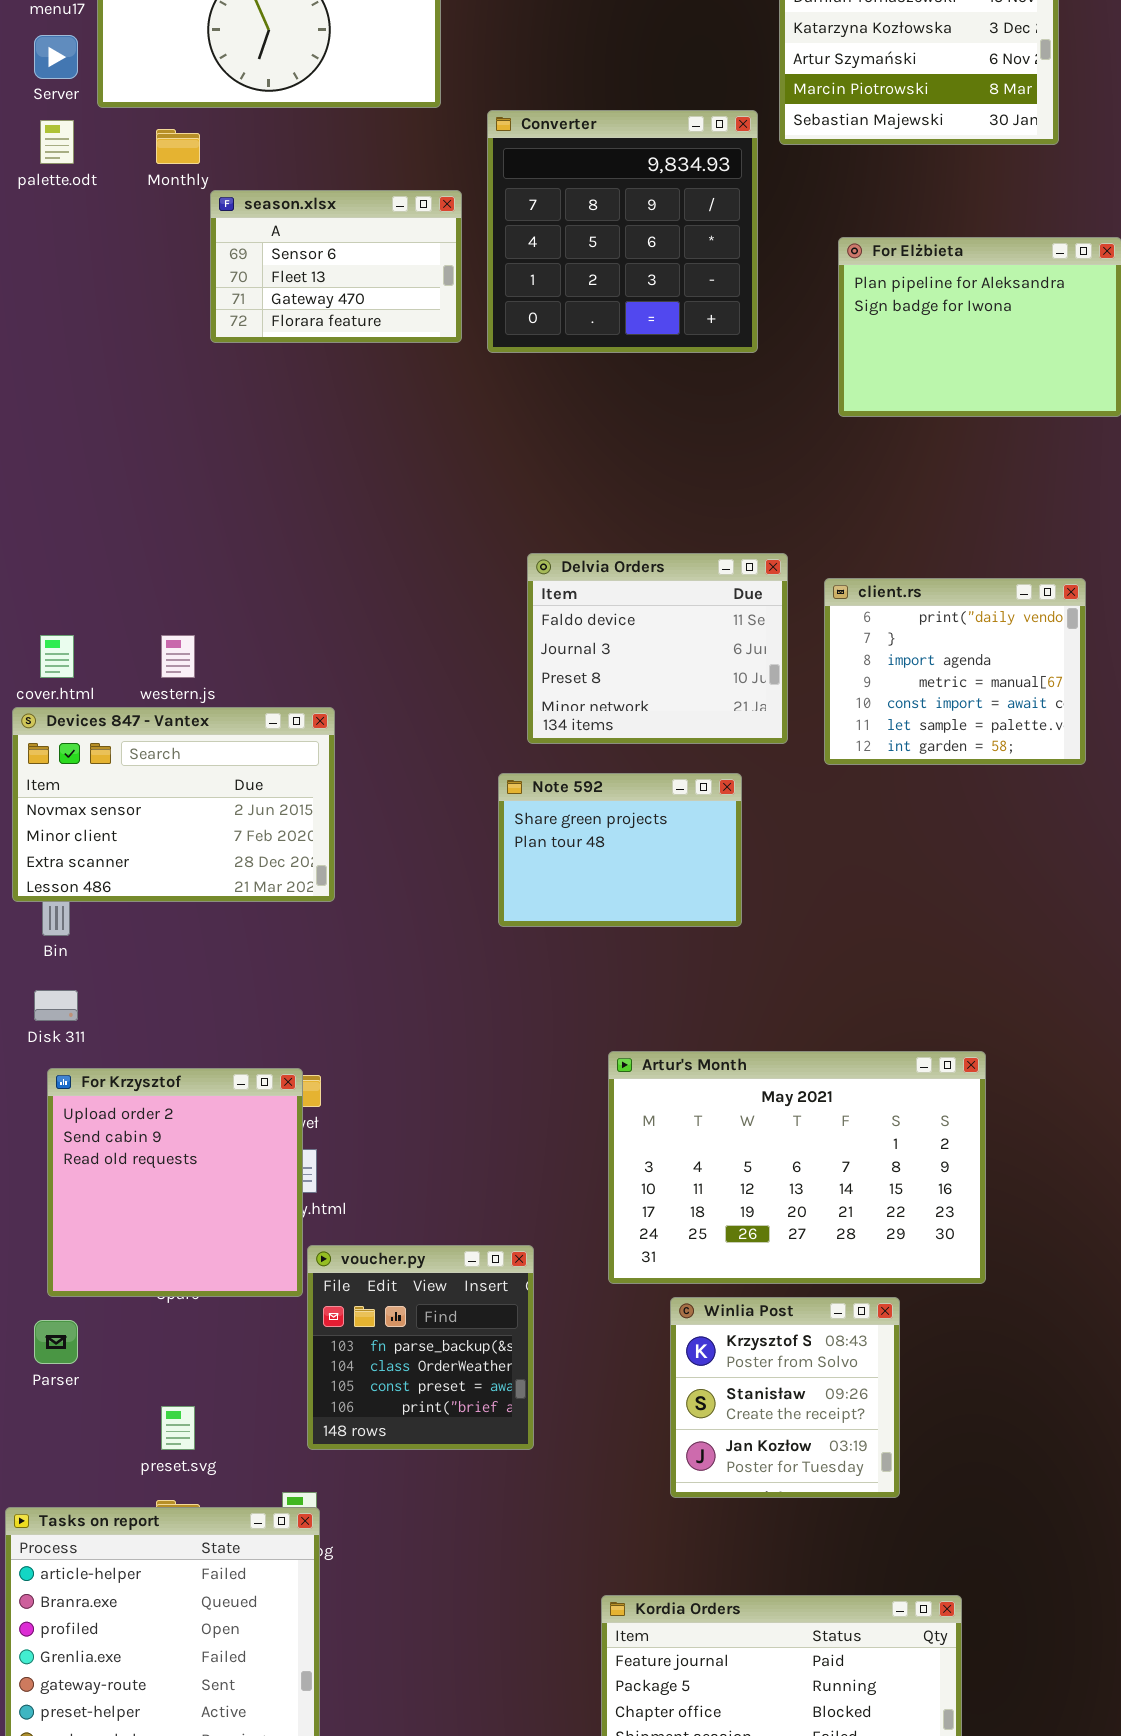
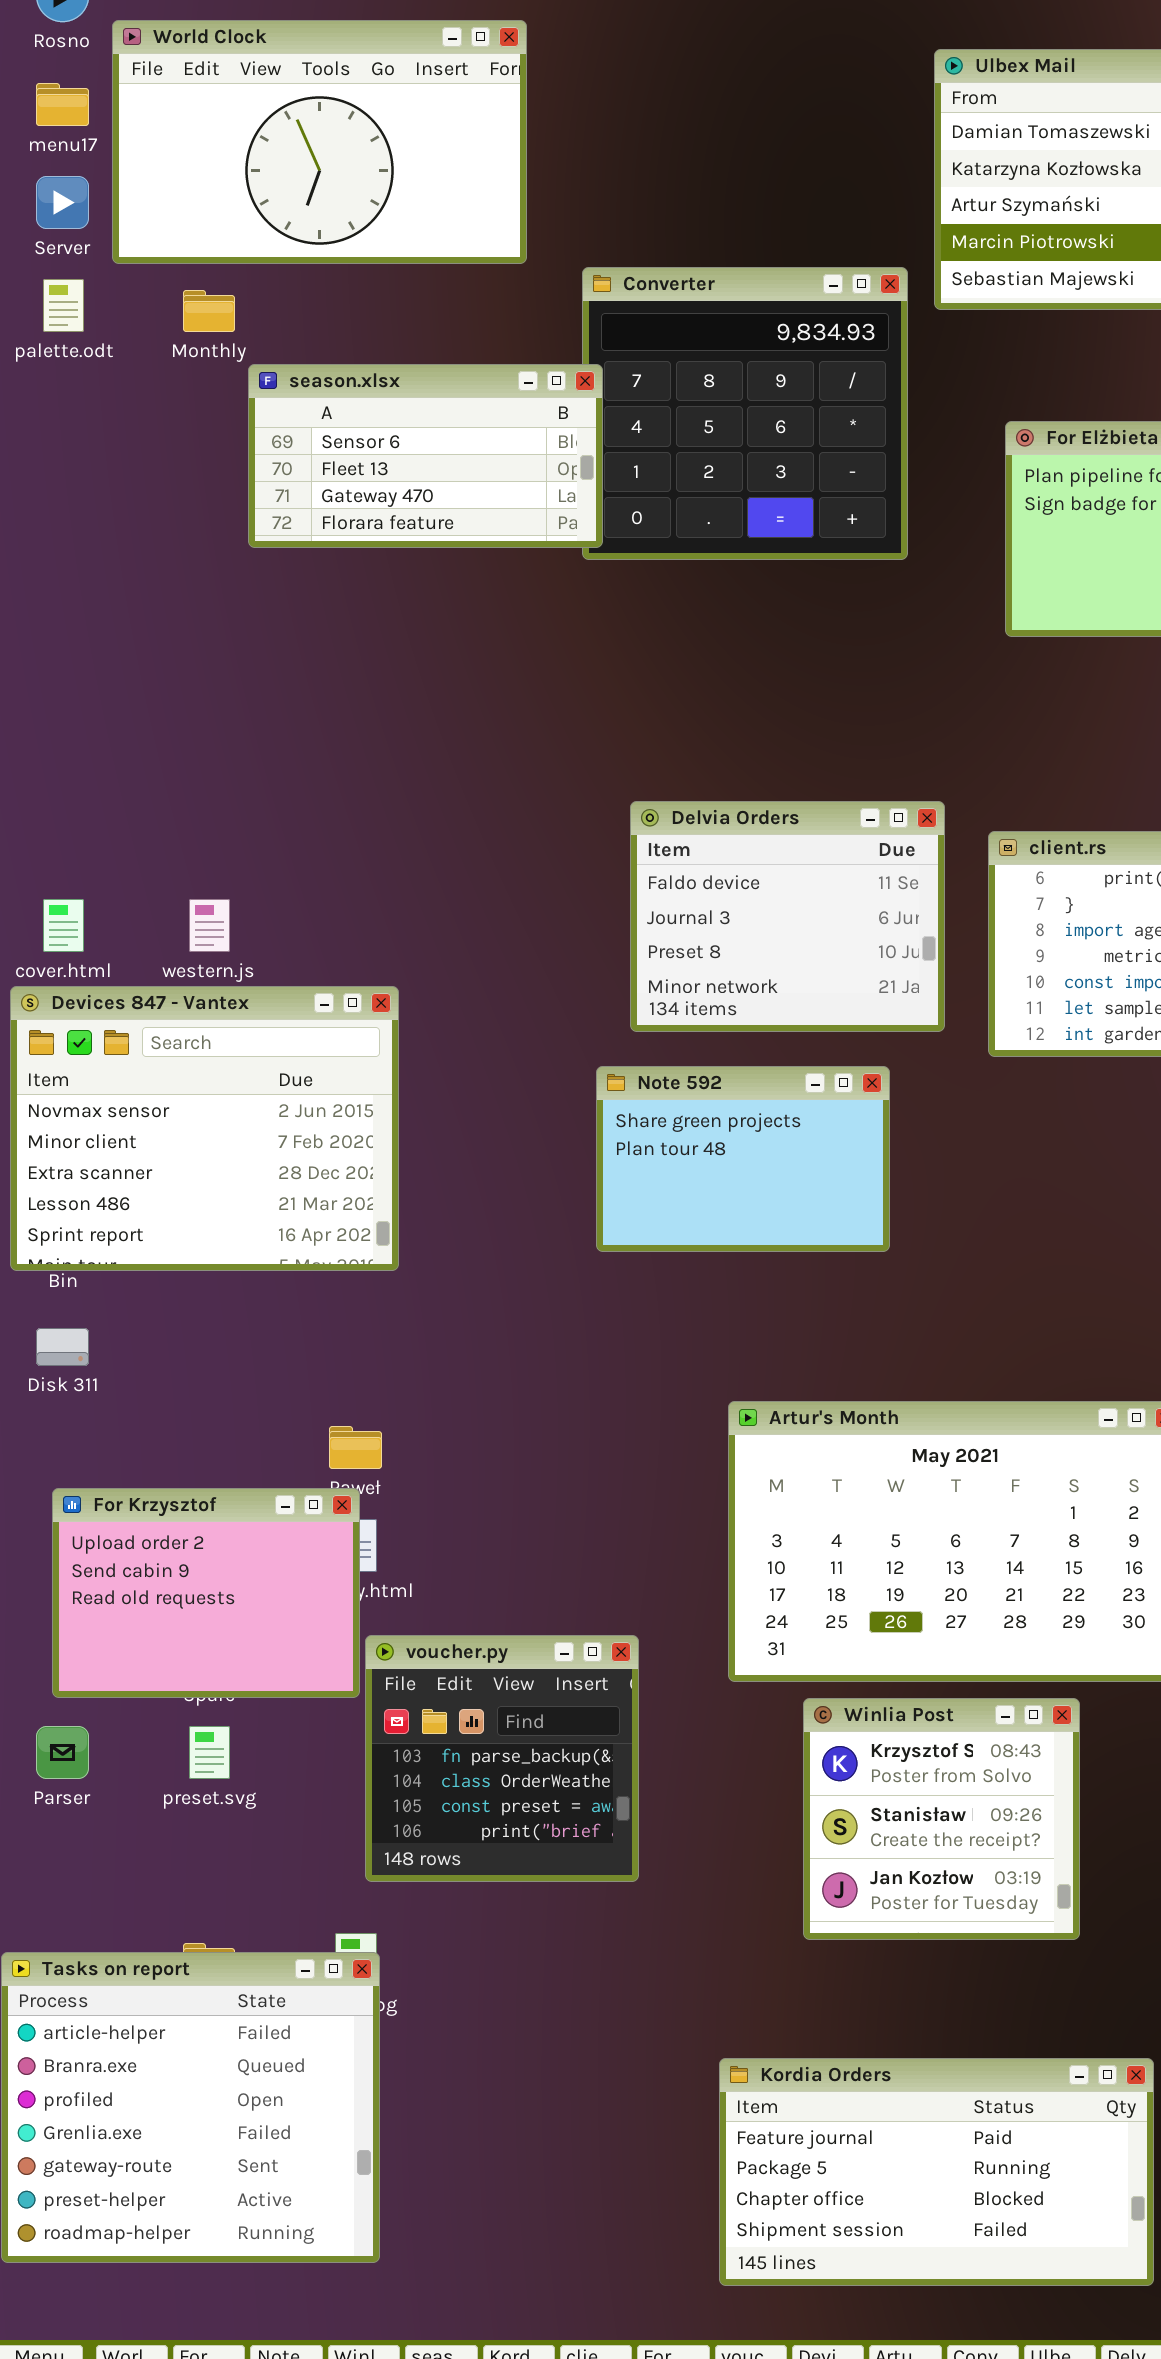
season.xlsx: [210,190,462,343] -> [248,364,603,548], resized
Devices 847 - Vantex: [12,707,335,902] -> [10,986,399,1271], resized
For Krzysztof: [47,1068,303,1297] -> [52,1488,360,1698], resized
preset.svg: [161,1406,195,1450] -> [189,1726,230,1779], moved

